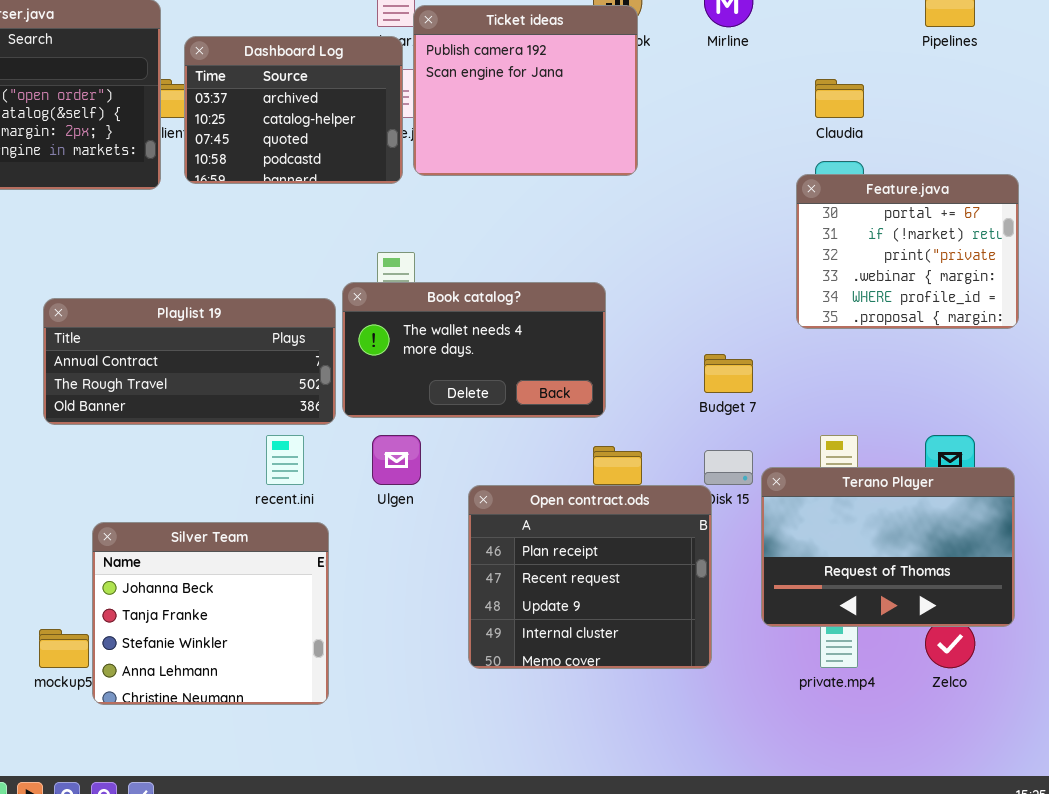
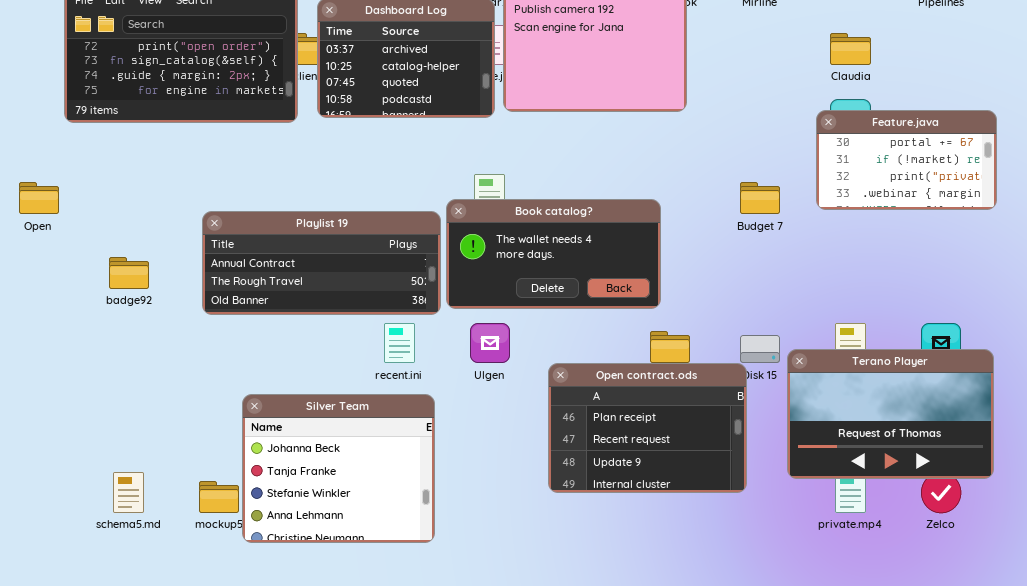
Feature.java: [796,174,1019,329] -> [816,110,997,210], resized
Budget 7: [704,354,753,393] -> [740,182,780,214], moved
Open contract.ods: [468,485,712,669] -> [548,363,747,493], resized

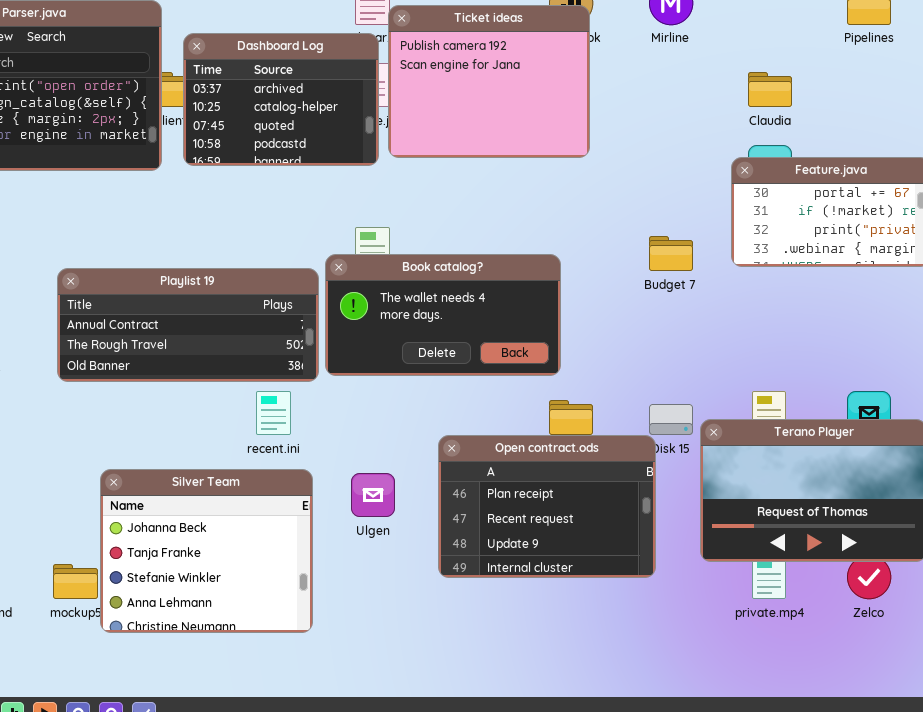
Ulgen: [470,323,510,363] -> [351,473,395,517], moved

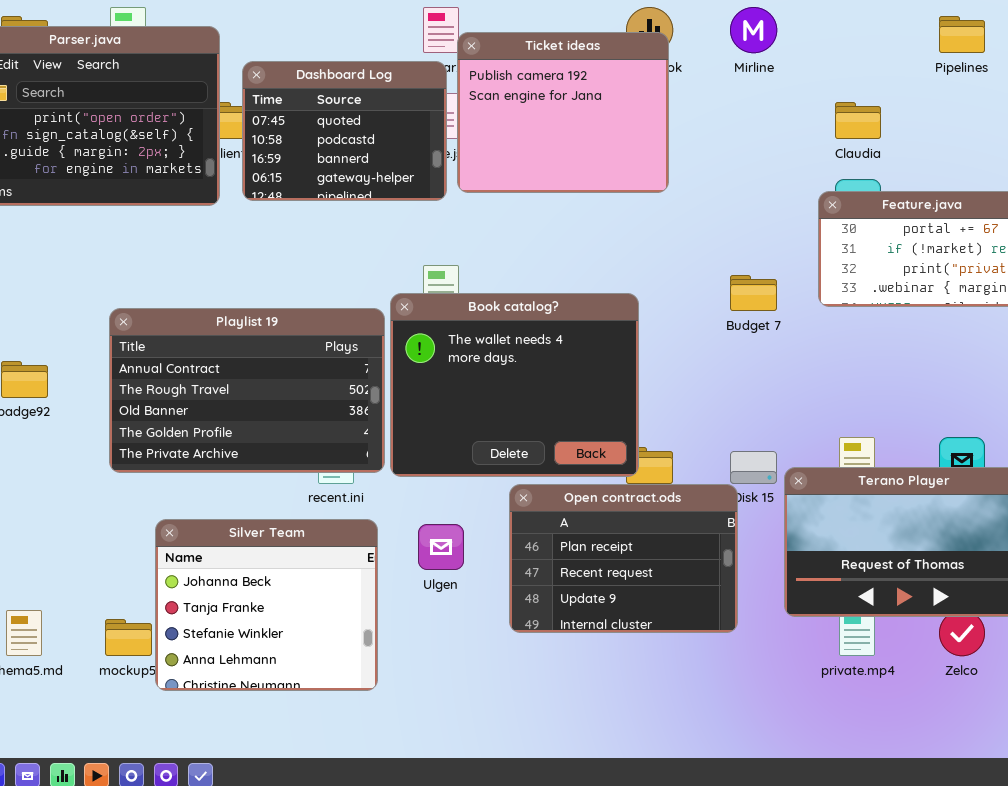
Dashboard Log: [183,33,379,166] -> [242,61,447,201], scrolled down 2 rows
Book catalog?: [325,254,561,376] -> [390,293,639,477], resized
Playlist 19: [57,268,319,382] -> [109,308,385,473], resized

